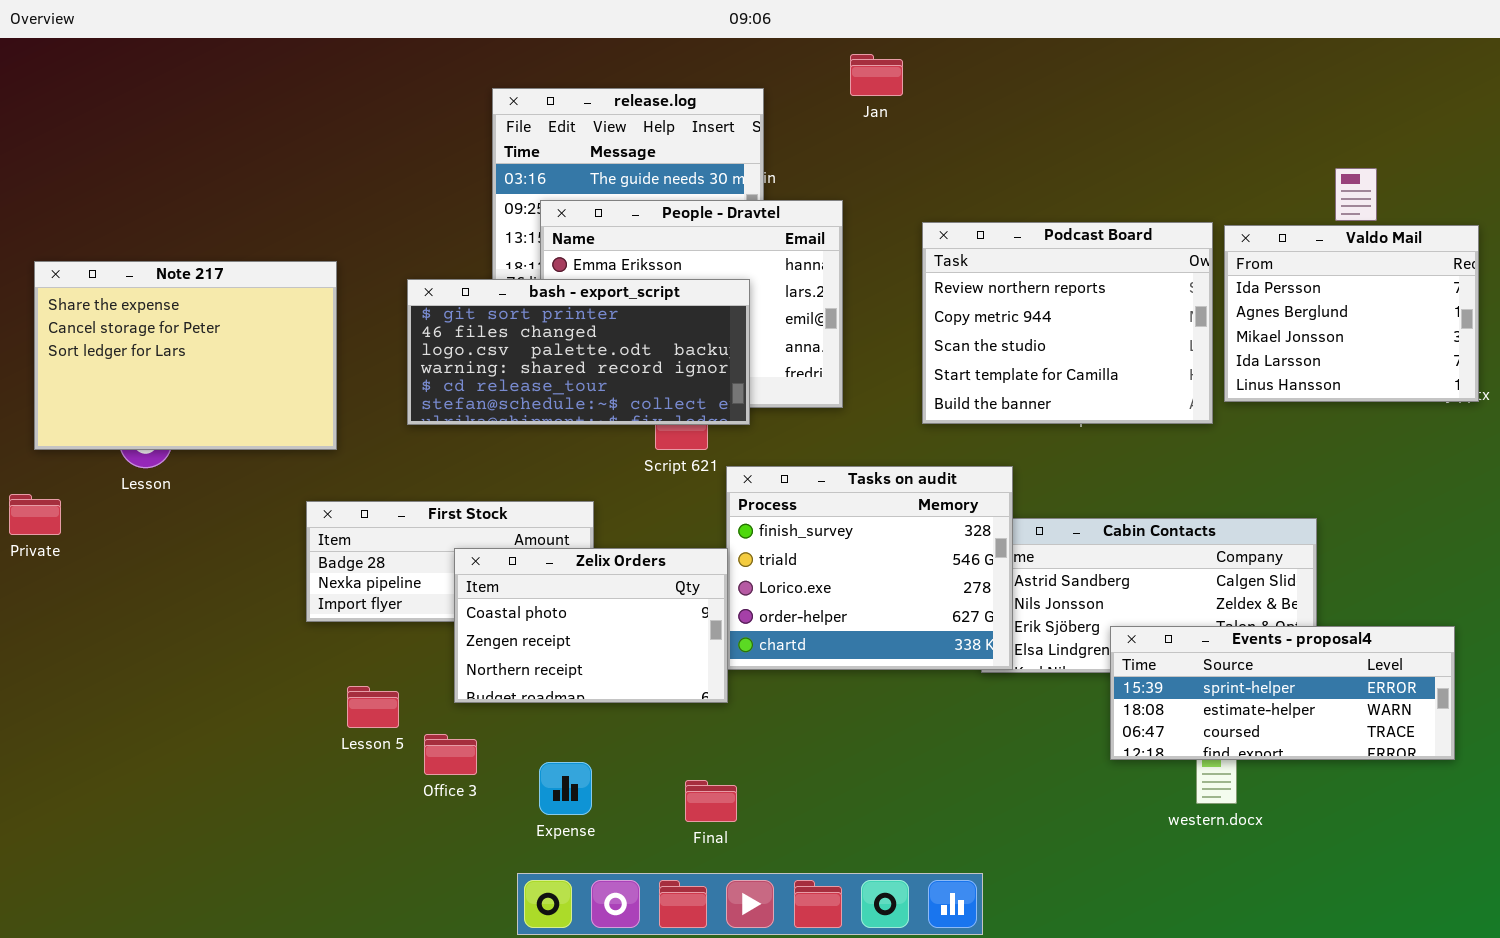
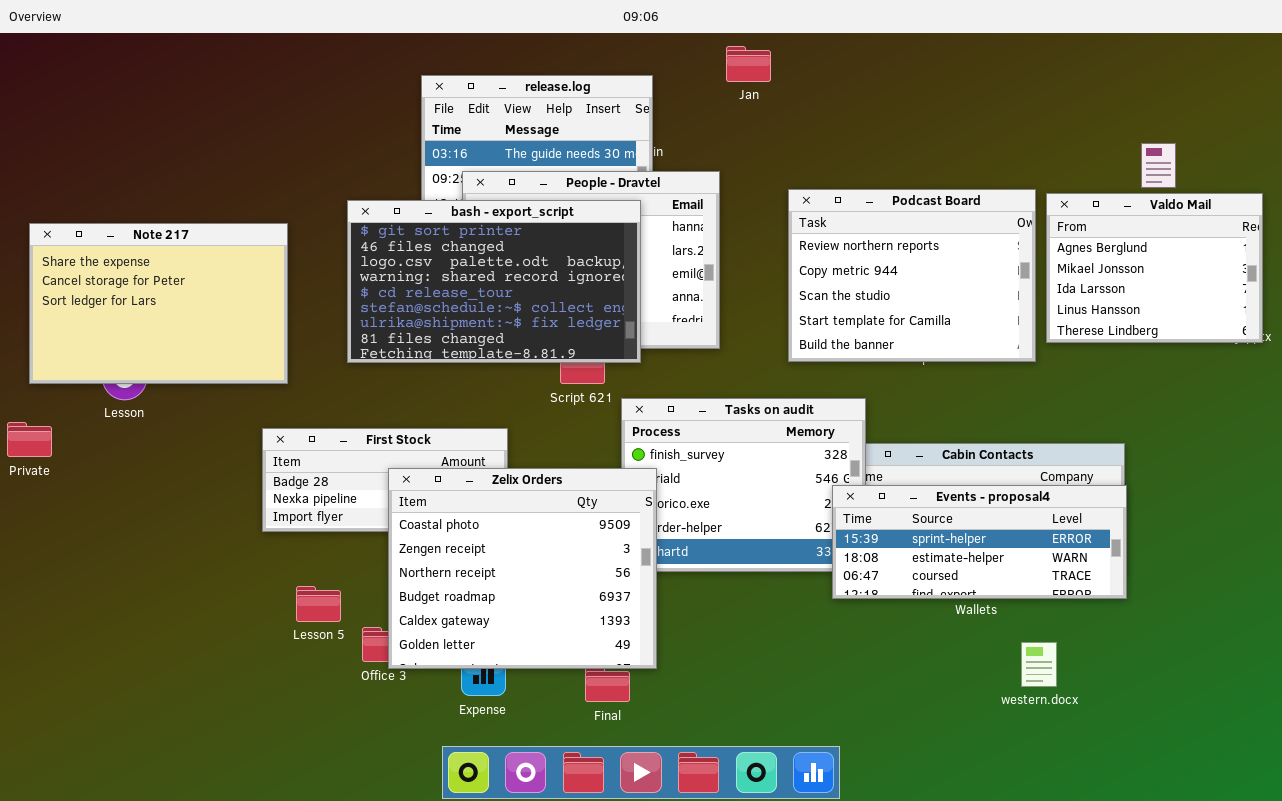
Valdo Mail: [1224,225,1479,402] -> [1046,193,1263,343], scrolled down 1 row
bash - export_script: [407,279,750,425] -> [347,200,641,363], resized
Zelix Orders: [454,548,728,703] -> [388,468,657,669], resized
Events - proposal4: [1110,626,1455,760] -> [832,485,1127,599], moved

